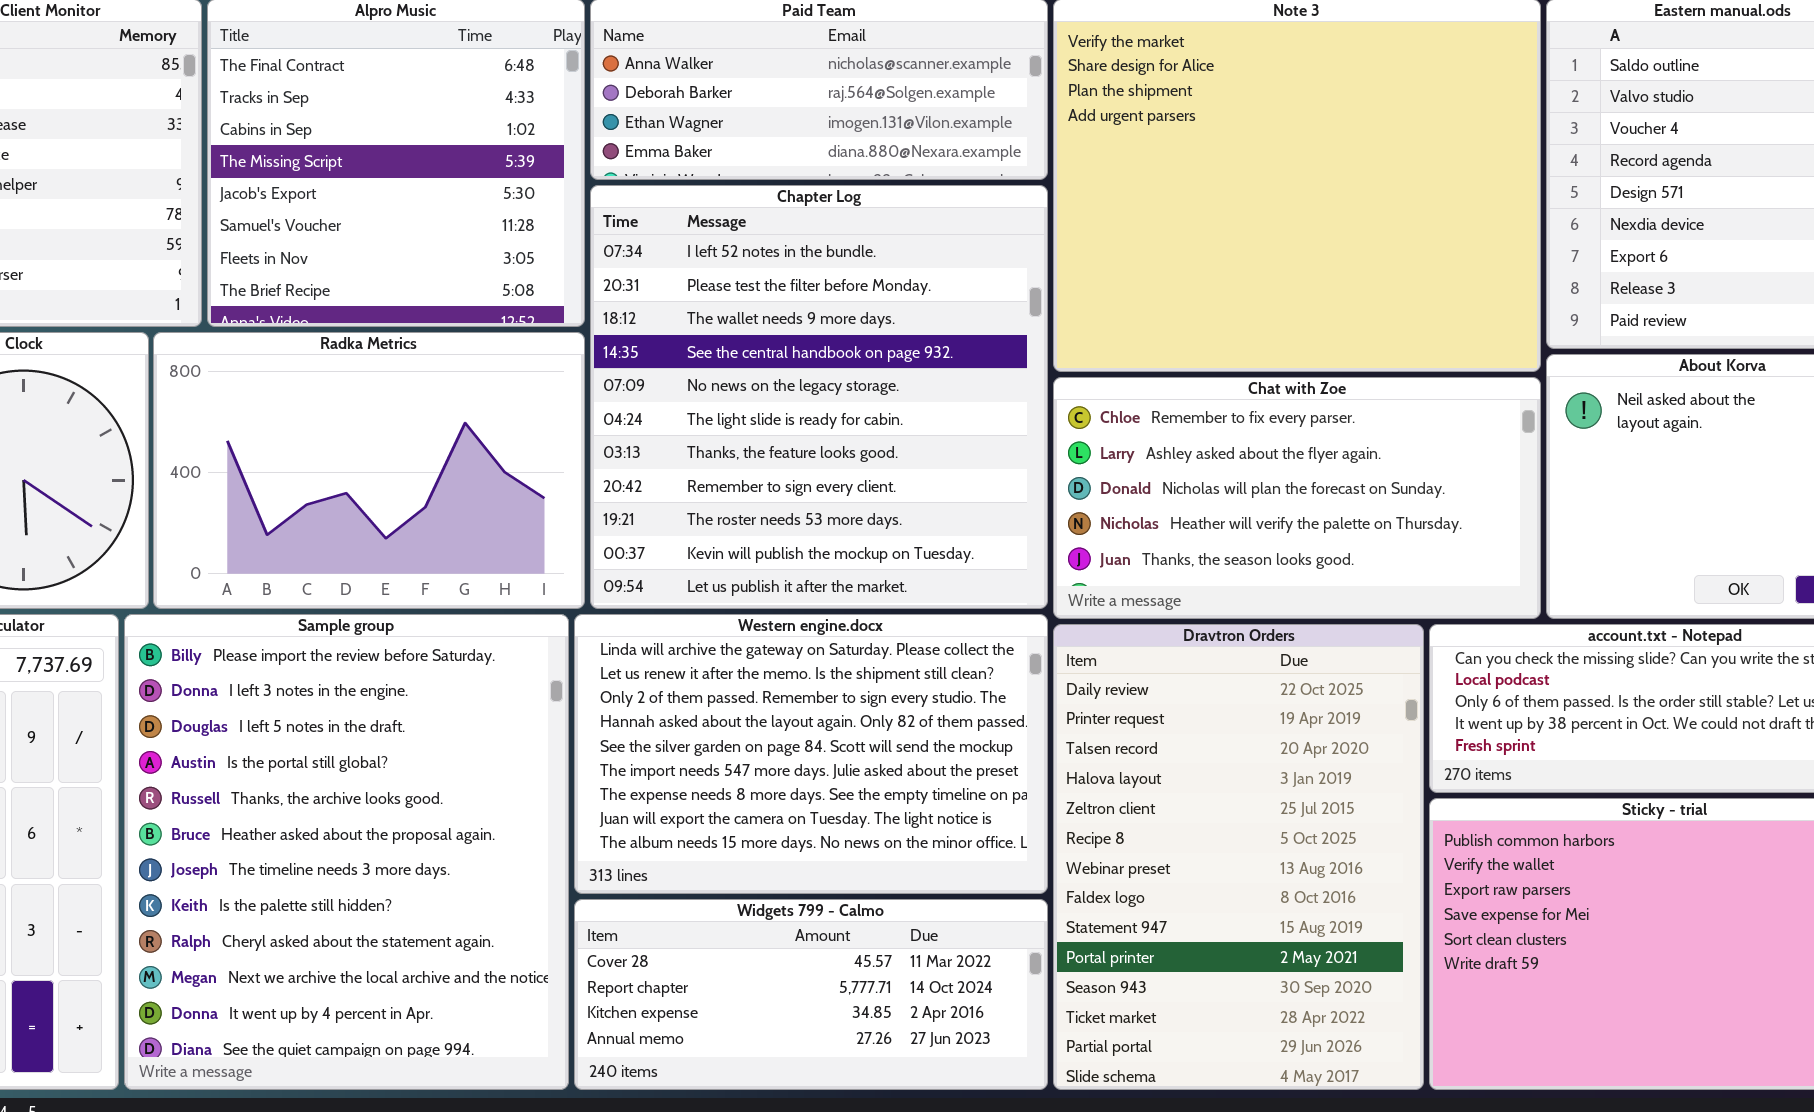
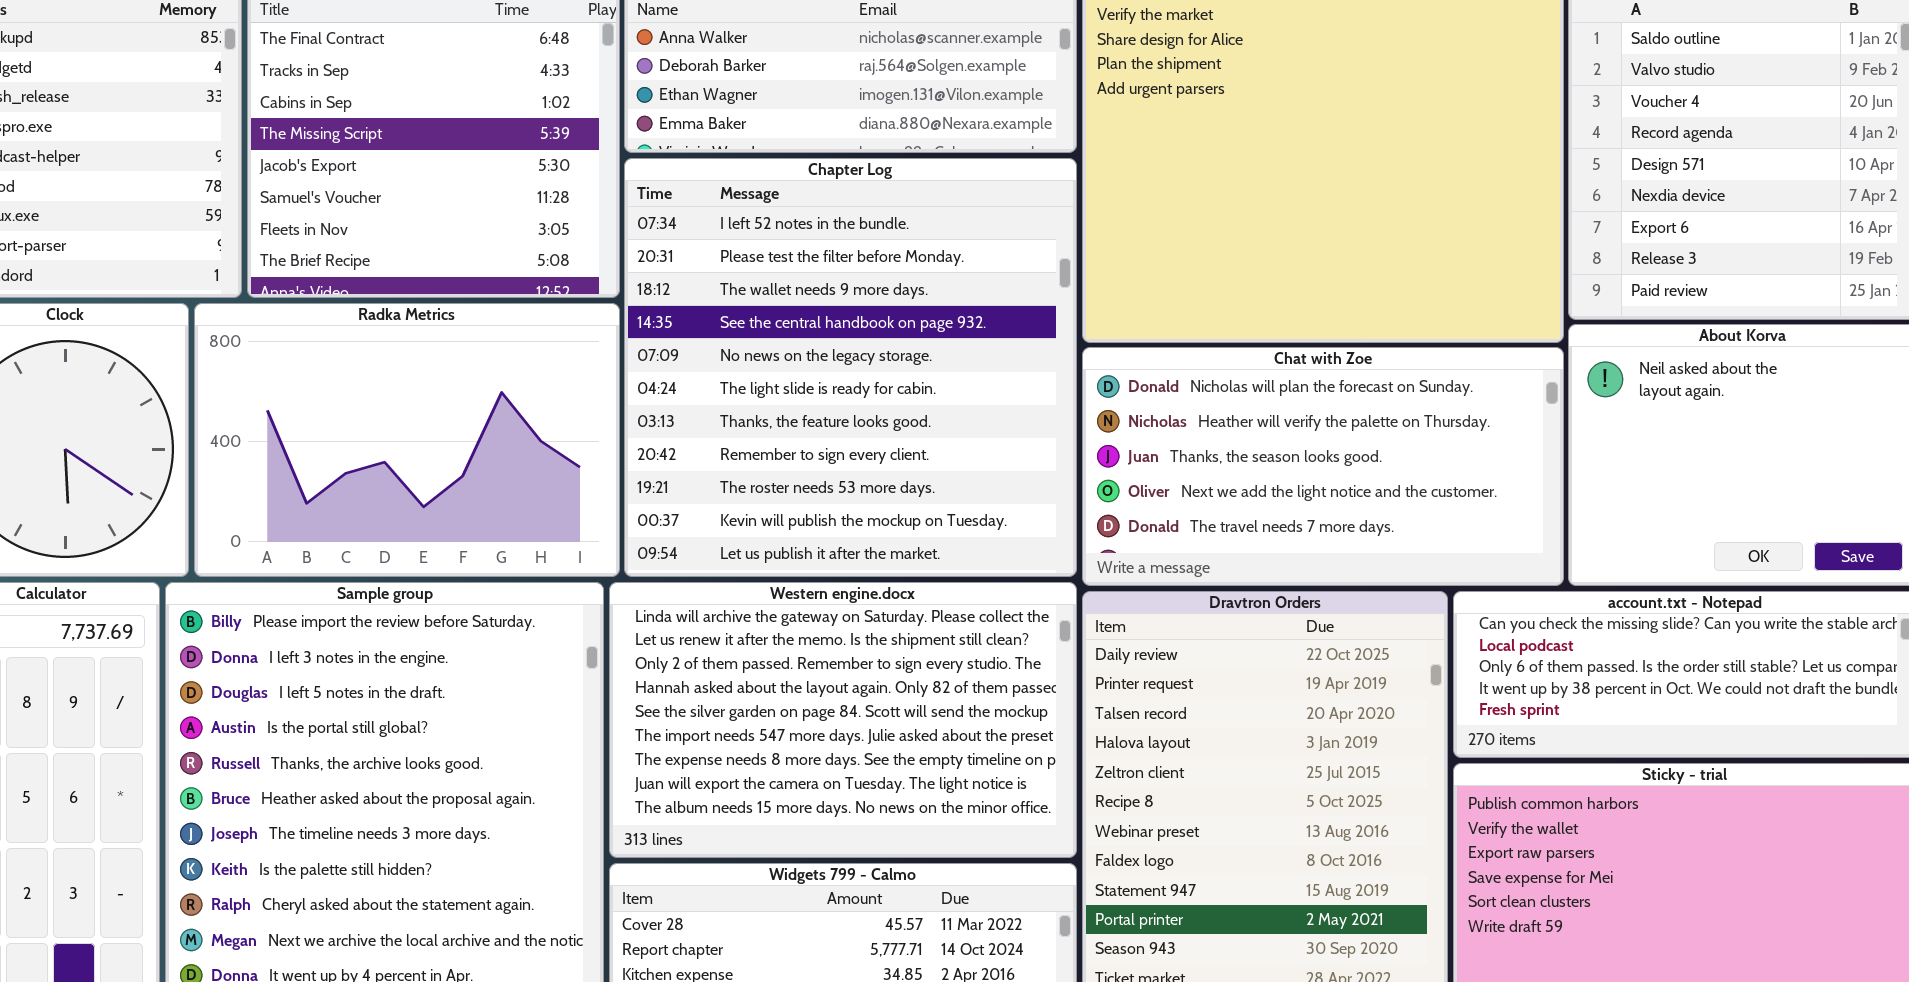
Chat with Zoe: [1053,377,1541,619] -> [1082,347,1564,586], scrolled down 2 rows

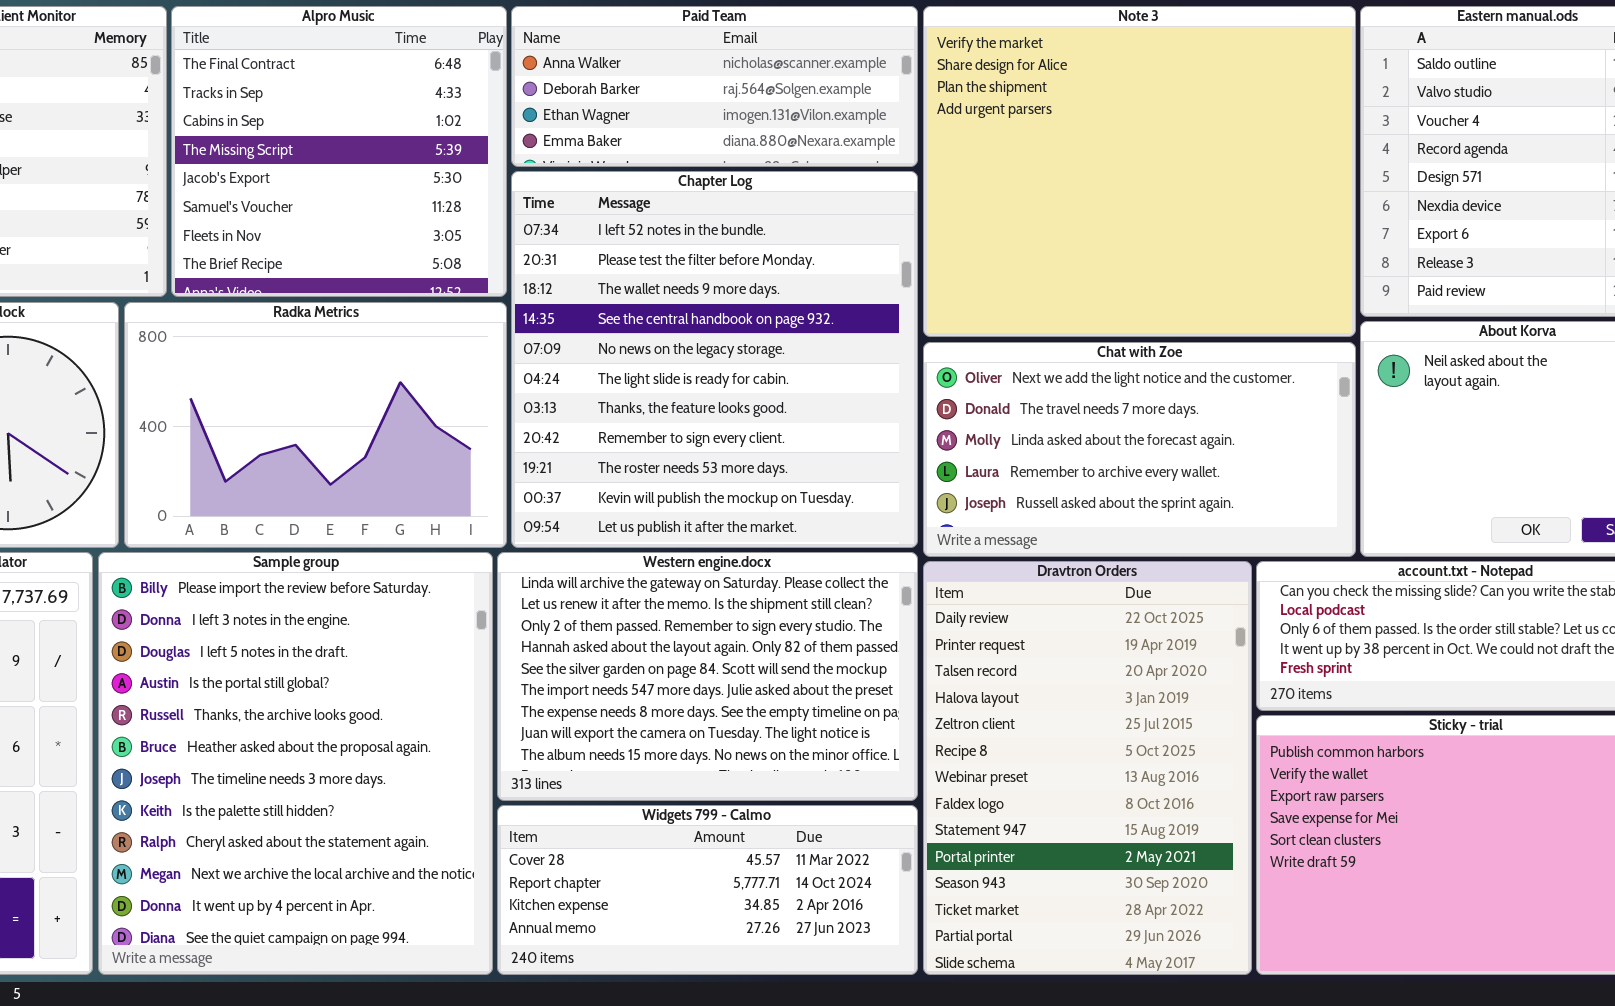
Chat with Zoe: [1082,347,1564,586] -> [923,342,1356,557], scrolled down 3 rows

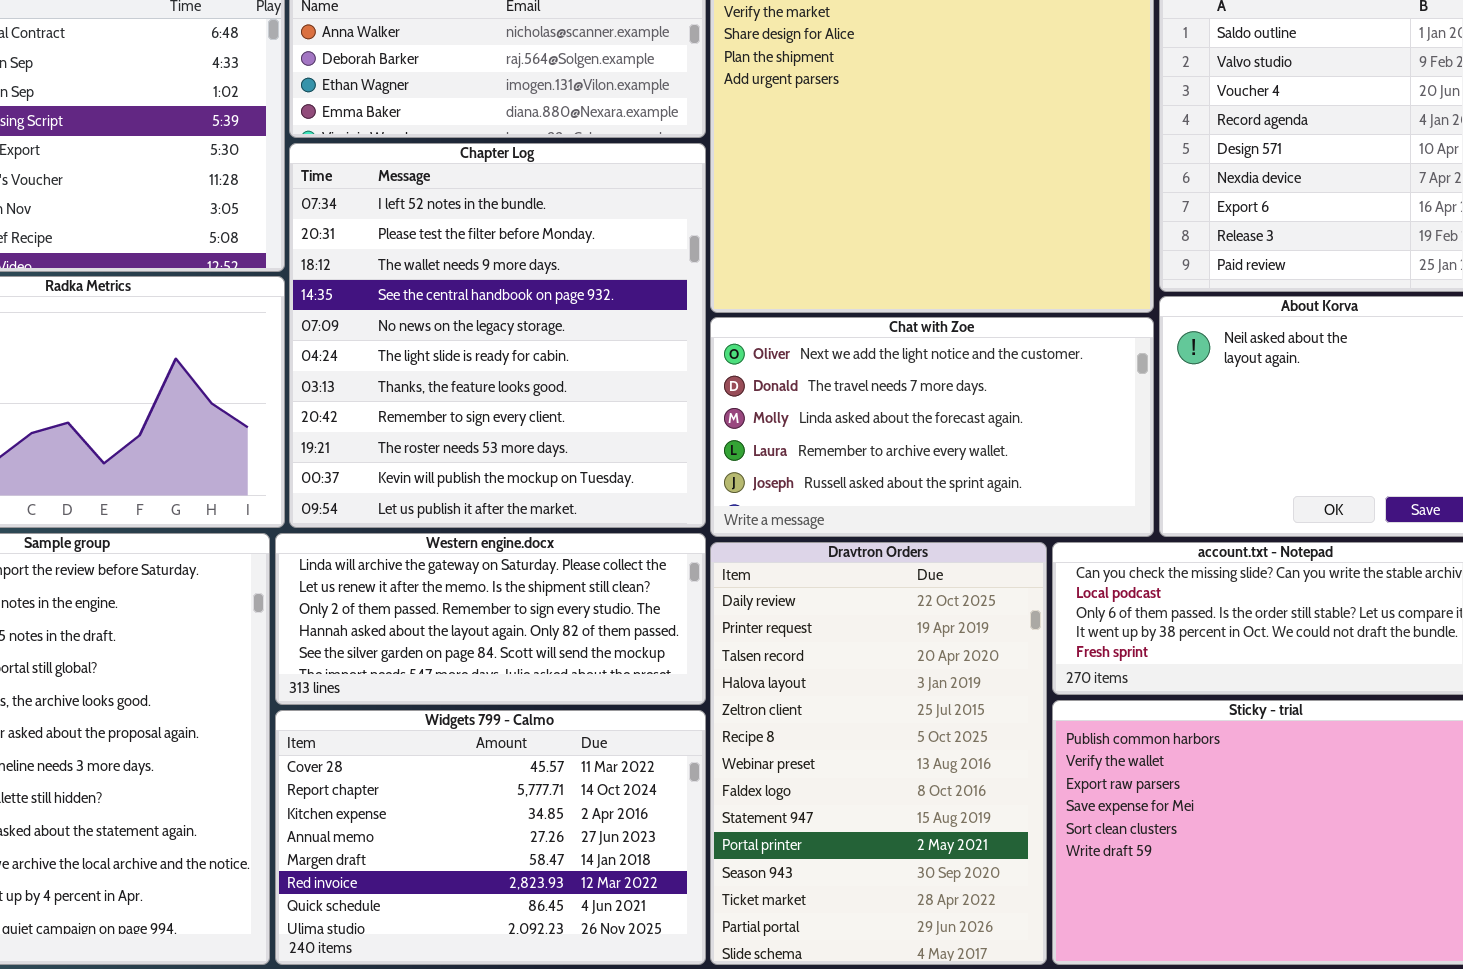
Western engine.docx: [497,552,918,801] -> [275,533,706,705], resized
Widgets 799 - Calmo: [497,805,918,975] -> [275,710,706,965], resized

